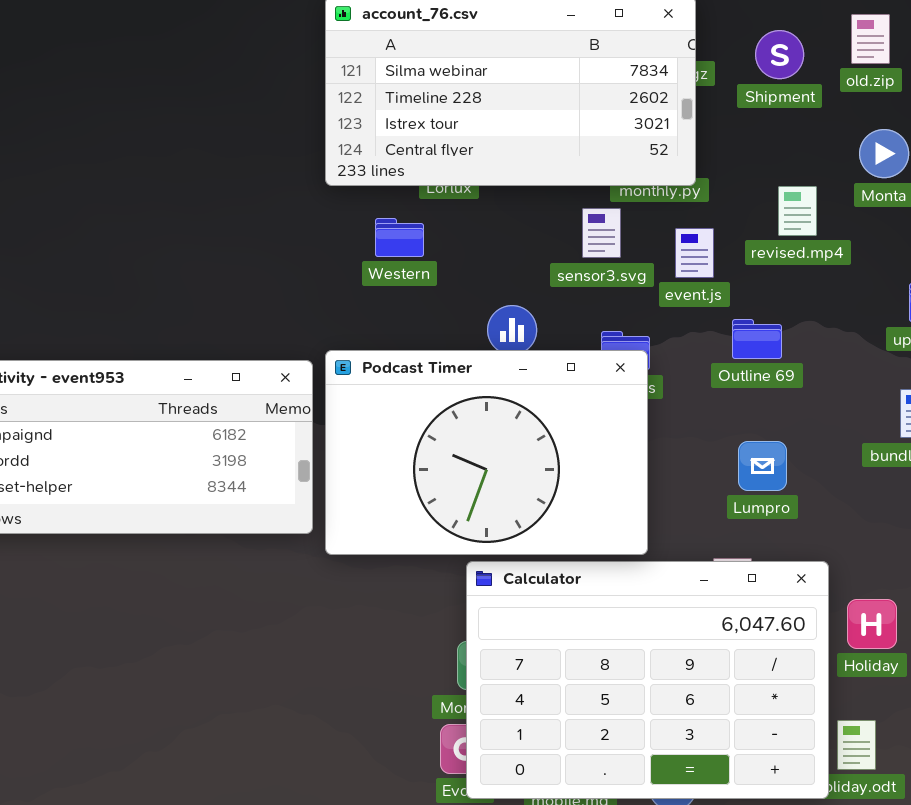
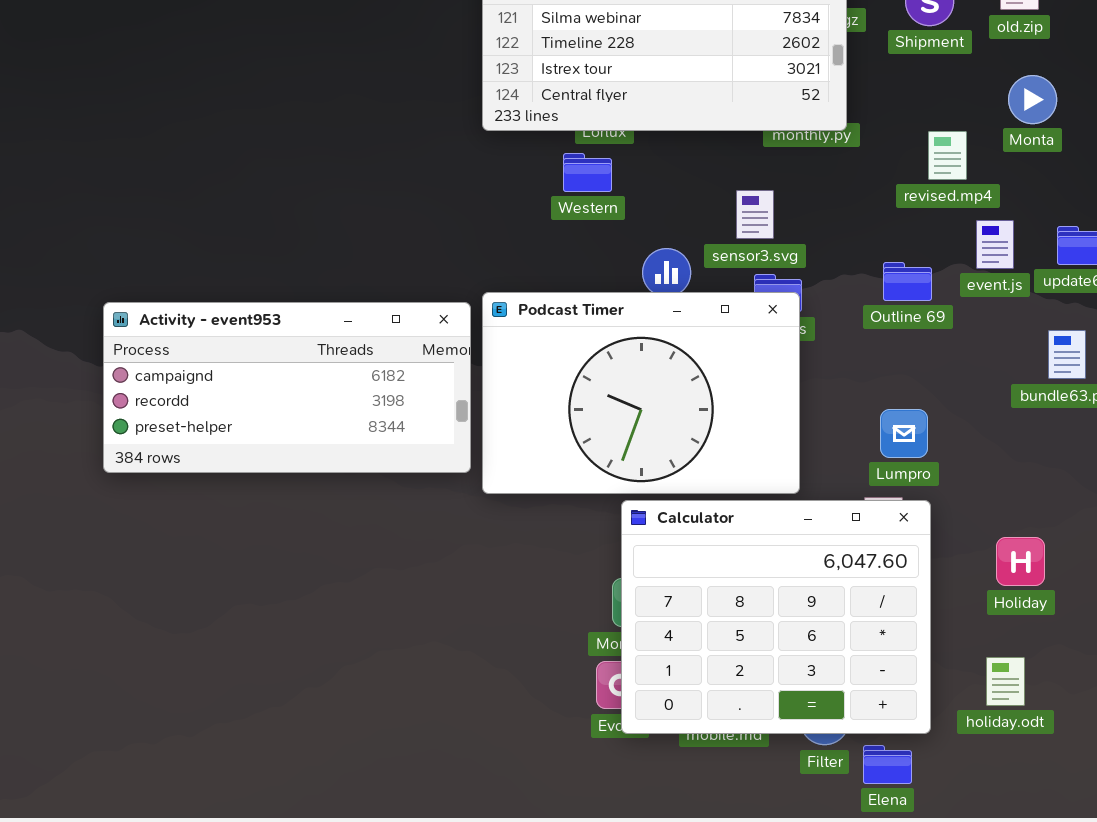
sensor3.svg: [582,208,621,258] -> [736,190,774,239], moved
Western: [375,218,424,257] -> [563,153,612,192], moved
event.js: [675,228,714,278] -> [976,220,1014,269], moved
Lumpro: [738,441,787,491] -> [880,409,928,458], moved
Calculator: [466,561,829,799] -> [621,500,931,734], resized

